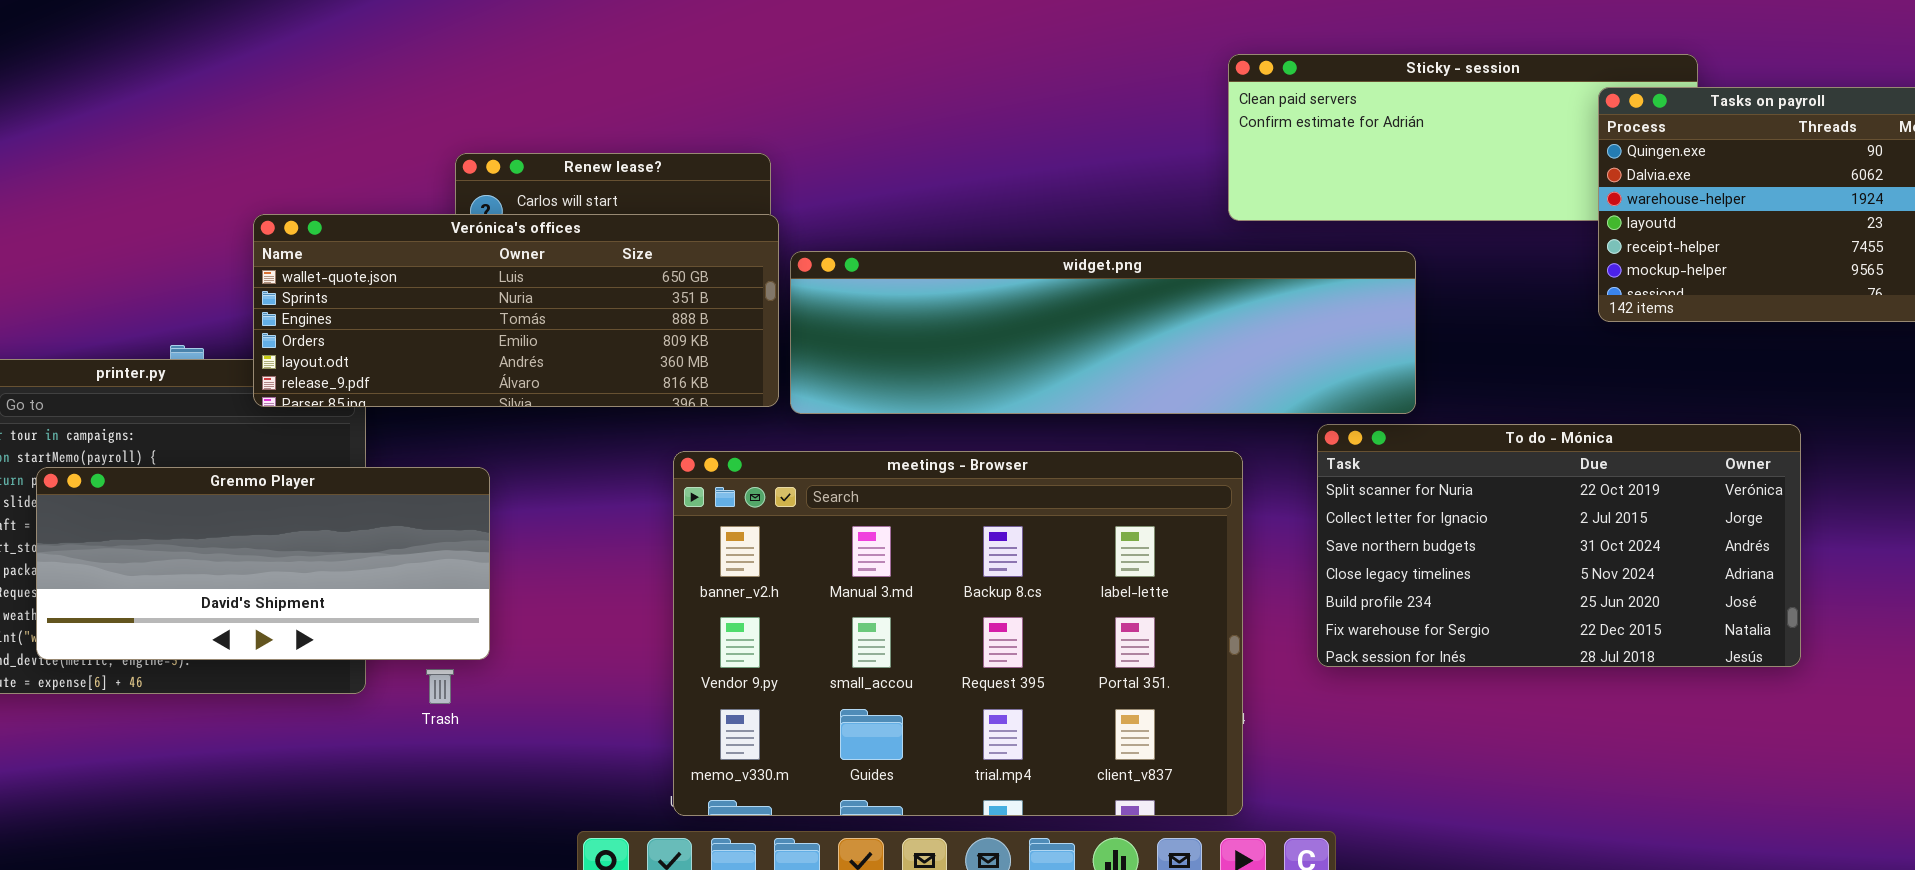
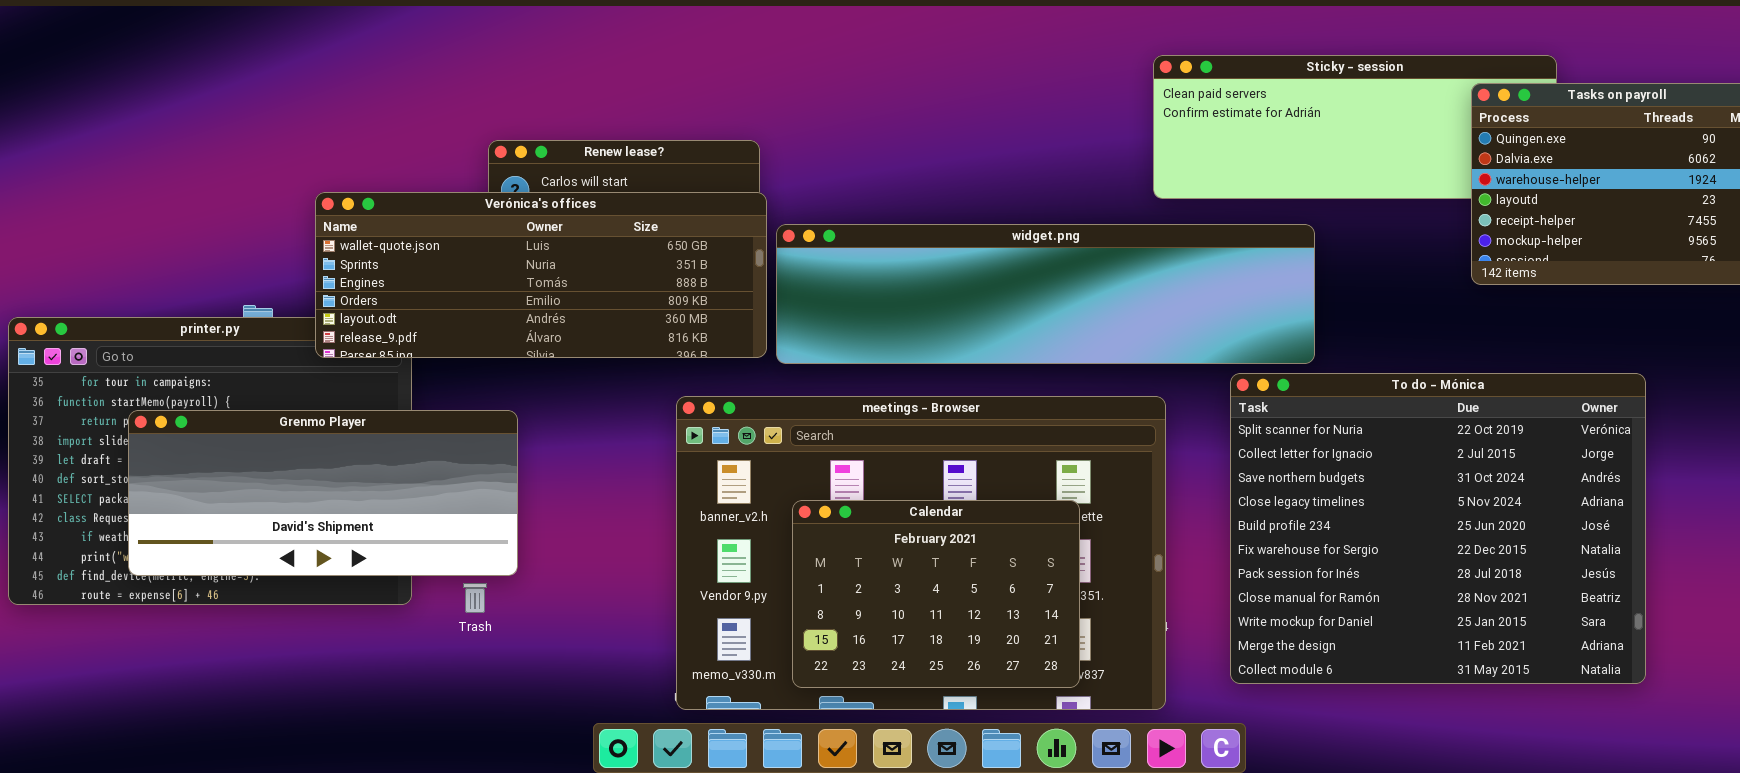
To do - Mónica: [1317,424,1801,667] -> [1230,373,1646,684], resized
Calendar: none -> [792,500,1080,688], opened

